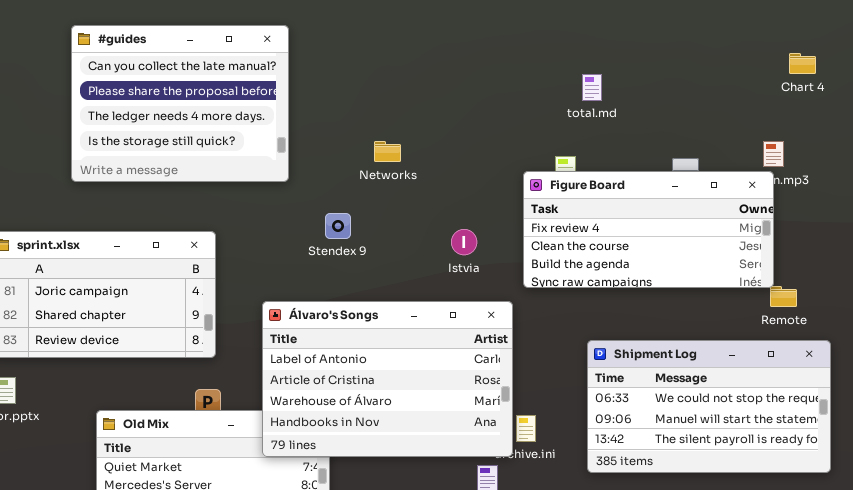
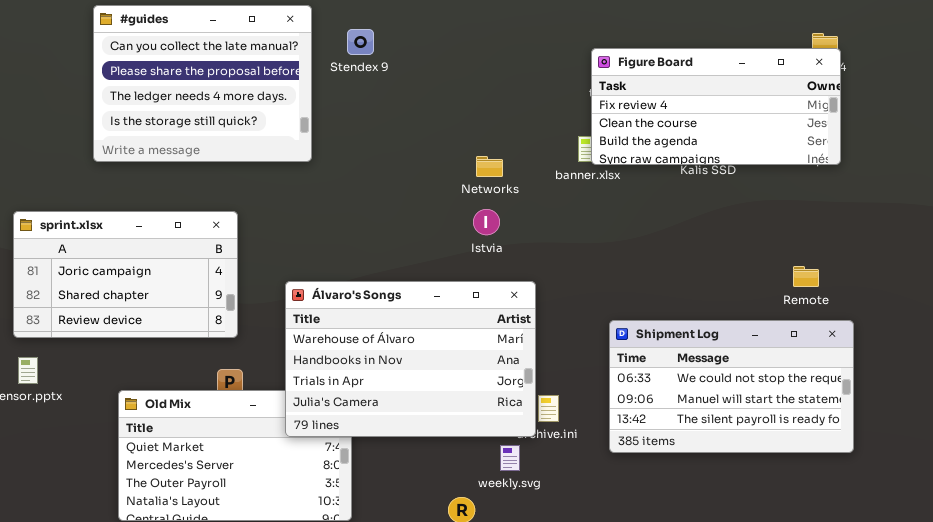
Networks: [374,141,401,162] -> [476,156,503,177], moved
Figure Board: [523,171,774,288] -> [591,48,841,165], moved
Stendex 9: [325,213,351,239] -> [347,29,374,55], moved
Álvaro's Songs: [262,301,513,457] -> [285,281,536,437], scrolled down 2 rows

